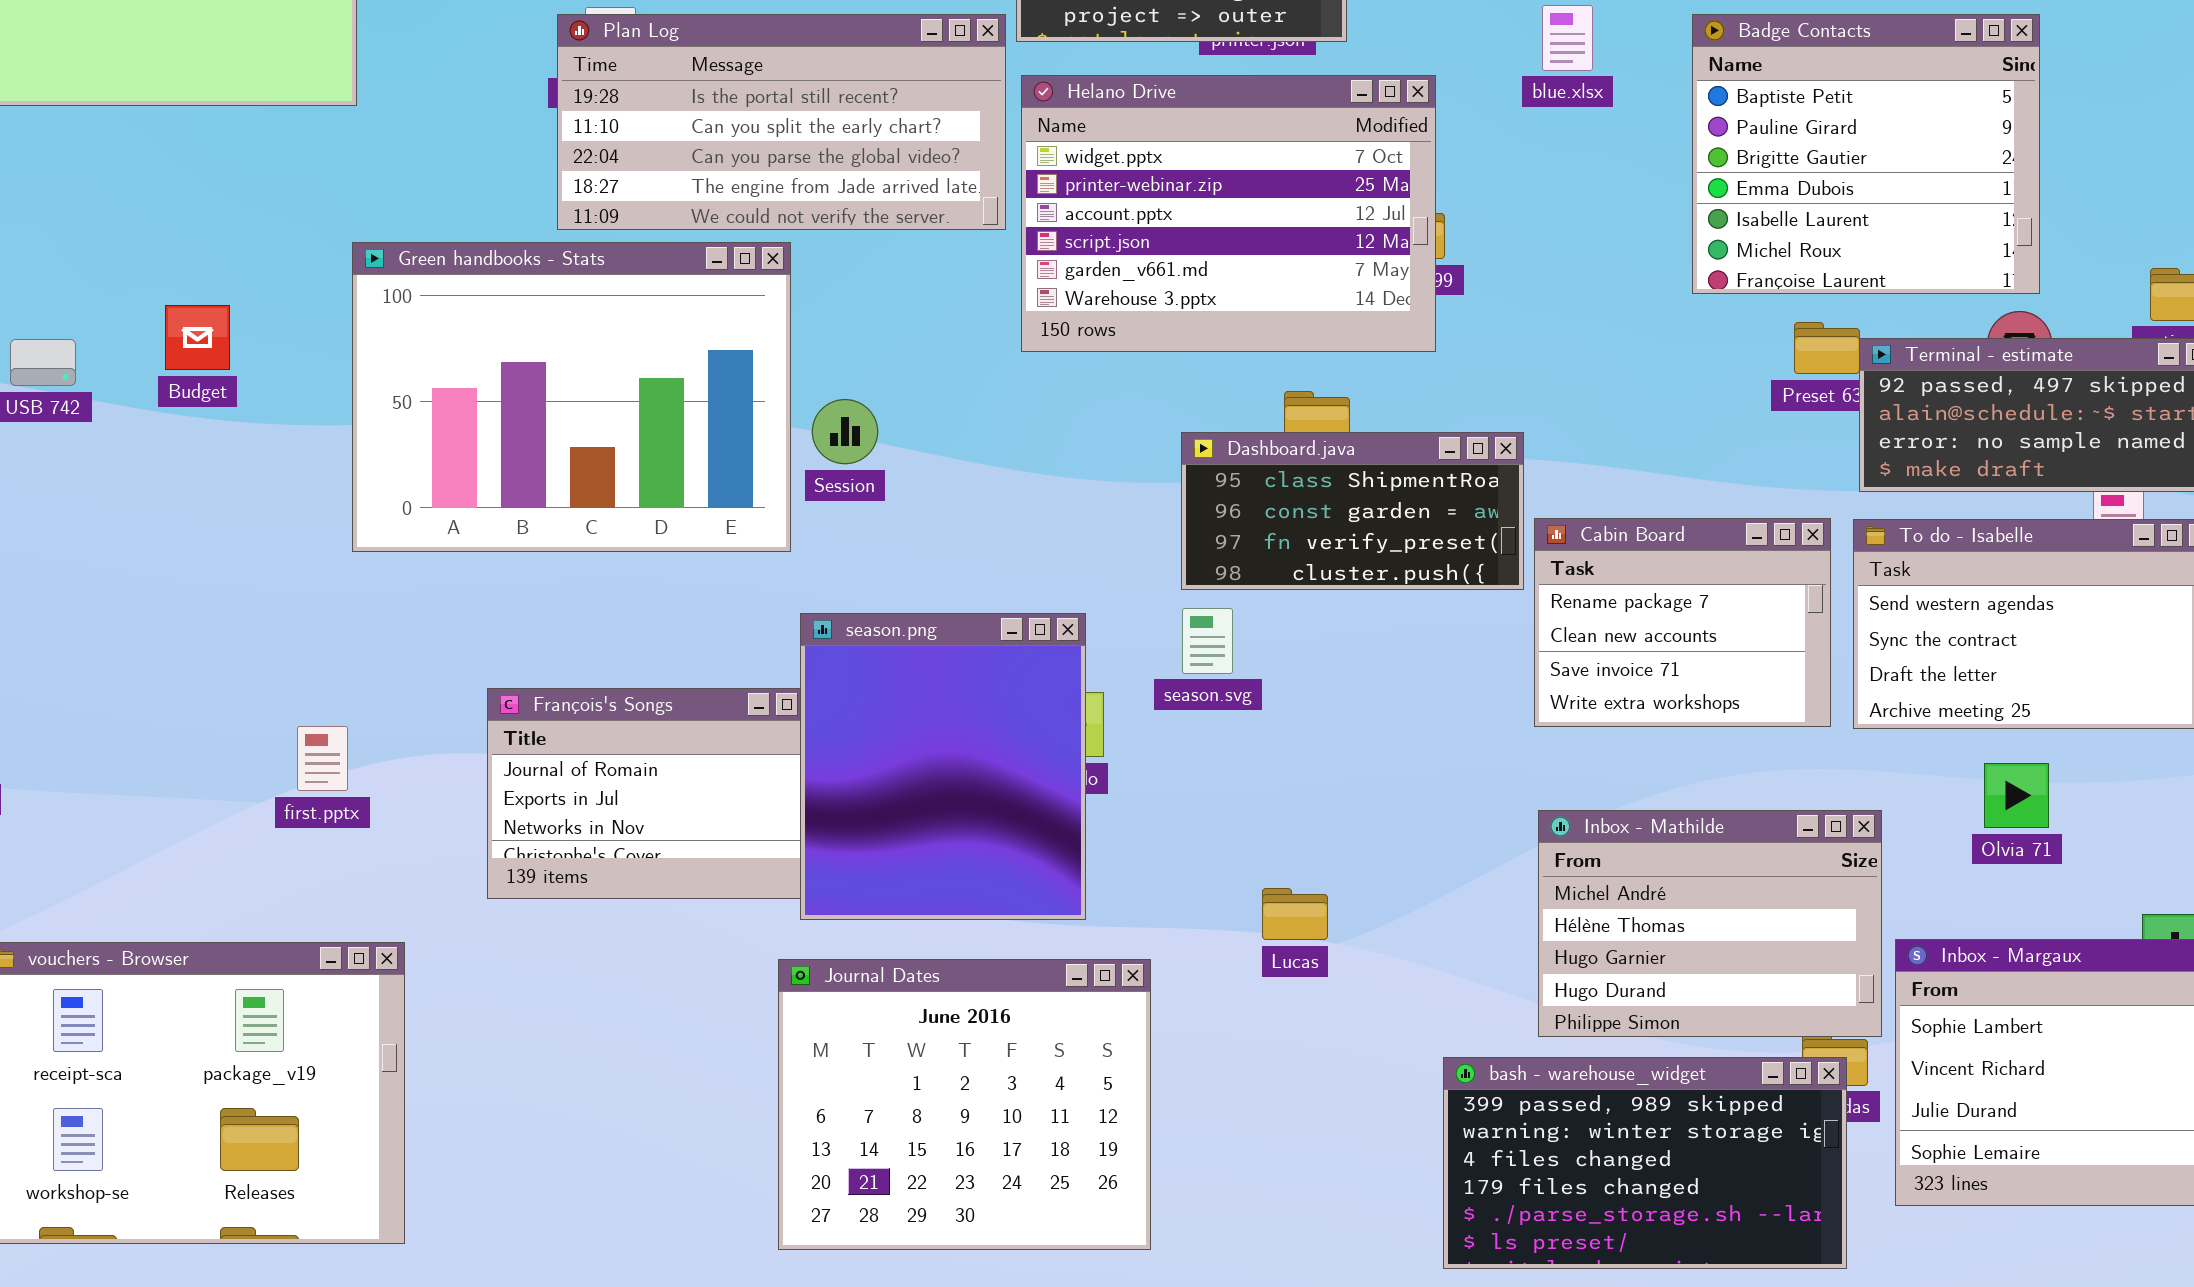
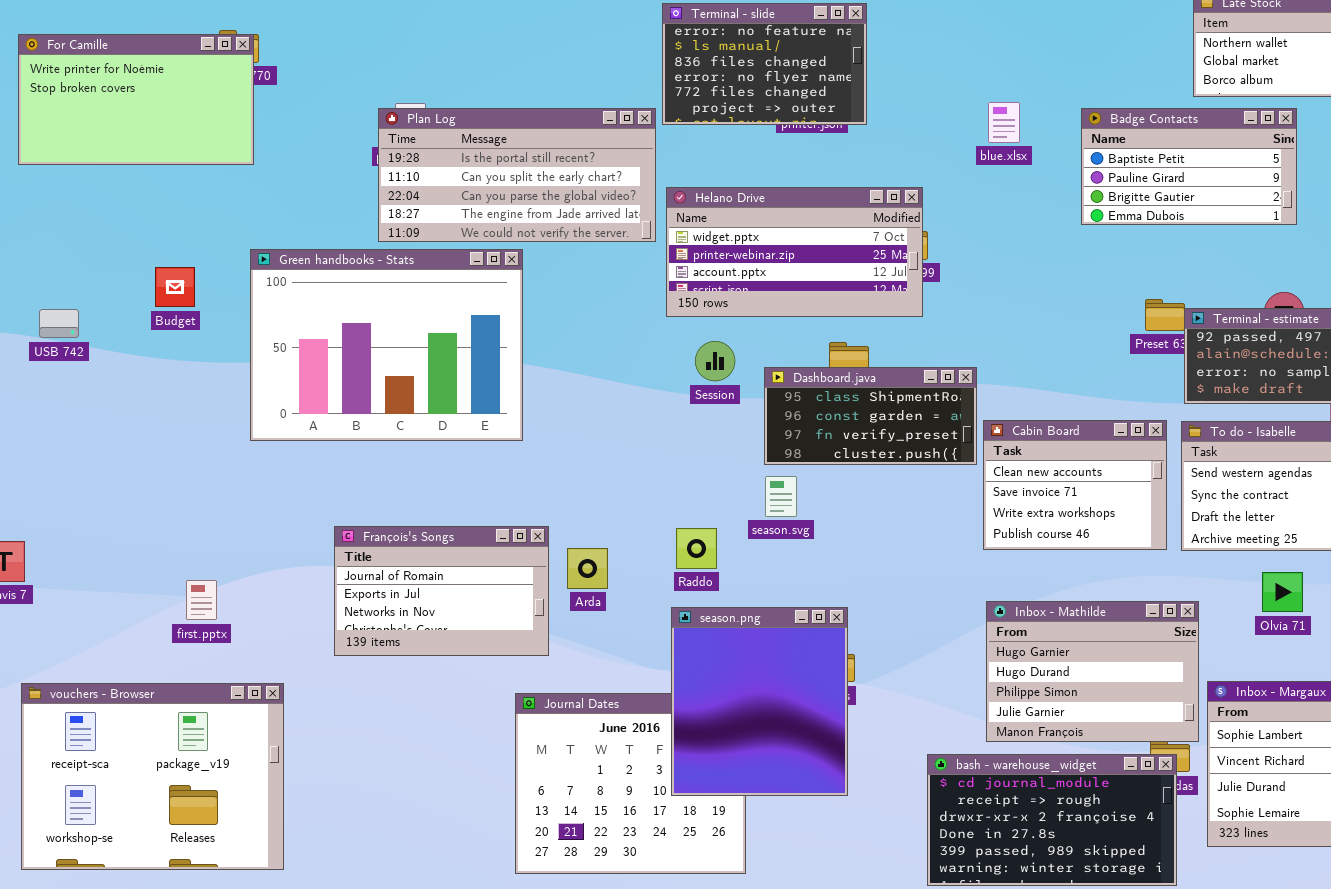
Badge Contacts: [1692,14,2040,294] -> [1081,108,1297,225], resized
Helano Drive: [1021,75,1436,352] -> [666,187,923,317], resized
Budget: [165,305,230,370] -> [155,267,195,307], moved
Session: [812,399,878,464] -> [695,341,735,381], moved
Cabin Board: [1534,518,1831,727] -> [983,420,1167,550], scrolled down 1 row
season.png: [800,613,1086,920] -> [671,607,848,796], moved
first.pptx: [297,726,348,791] -> [186,580,217,620], moved
Inbox - Mathilde: [1538,810,1882,1037] -> [986,601,1199,742], scrolled down 2 rows
bash - warehouse_widget: [1443,1057,1847,1269] -> [927,754,1177,886], scrolled up 4 rows

